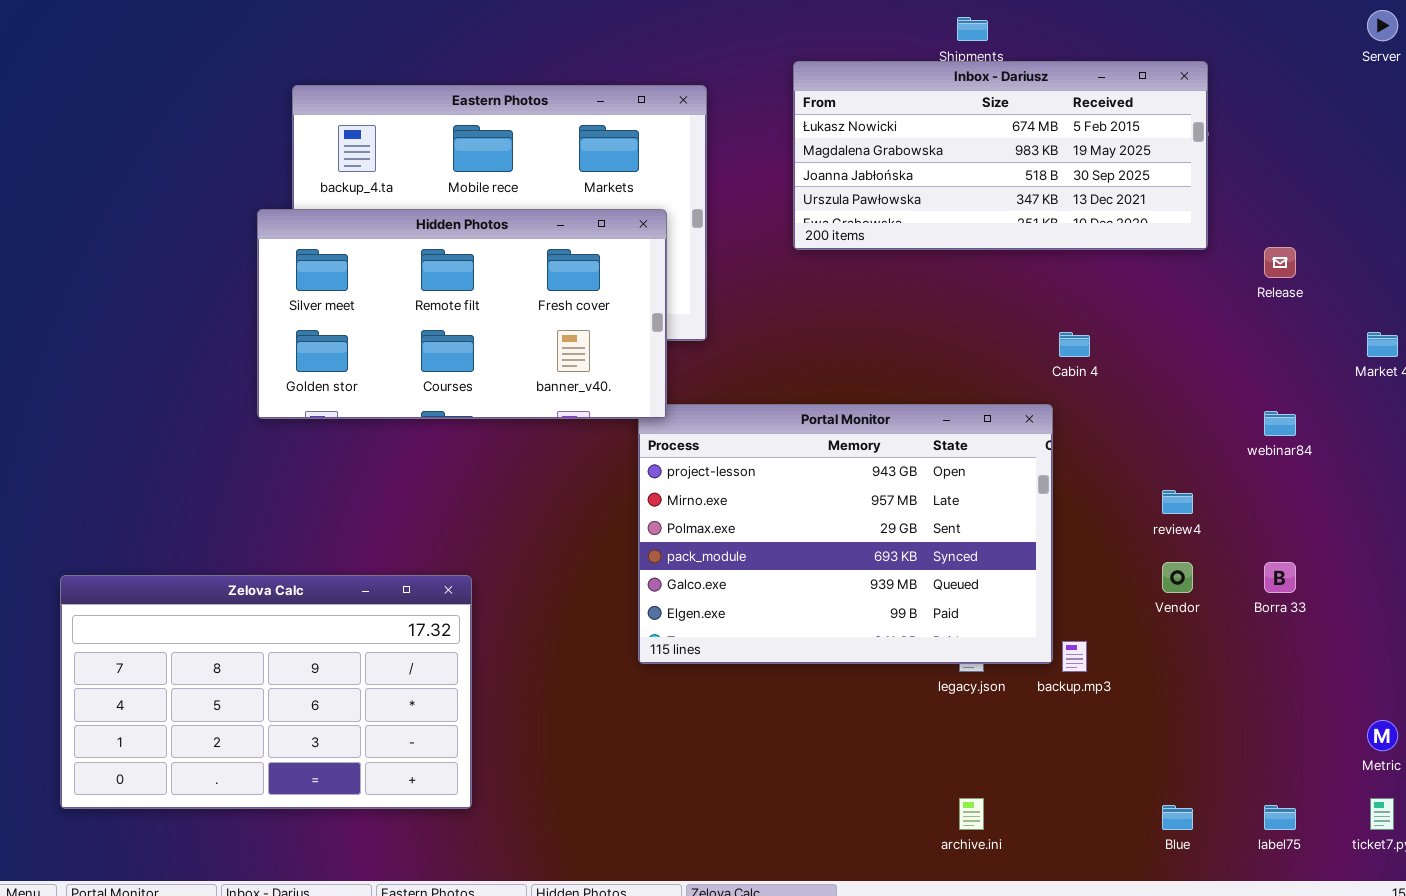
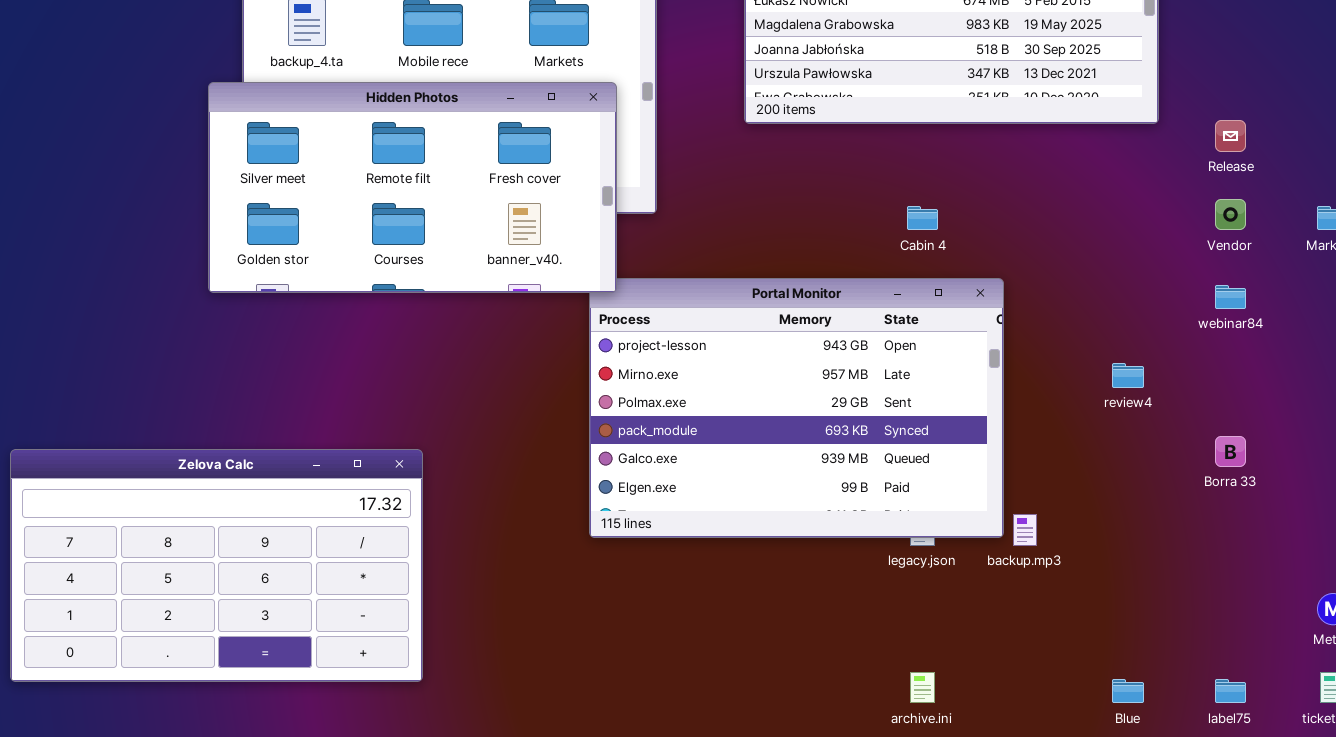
Cabin 4: [1059,332,1090,357] -> [907,206,938,230], moved
Vendor: [1162,562,1193,593] -> [1215,199,1246,230], moved

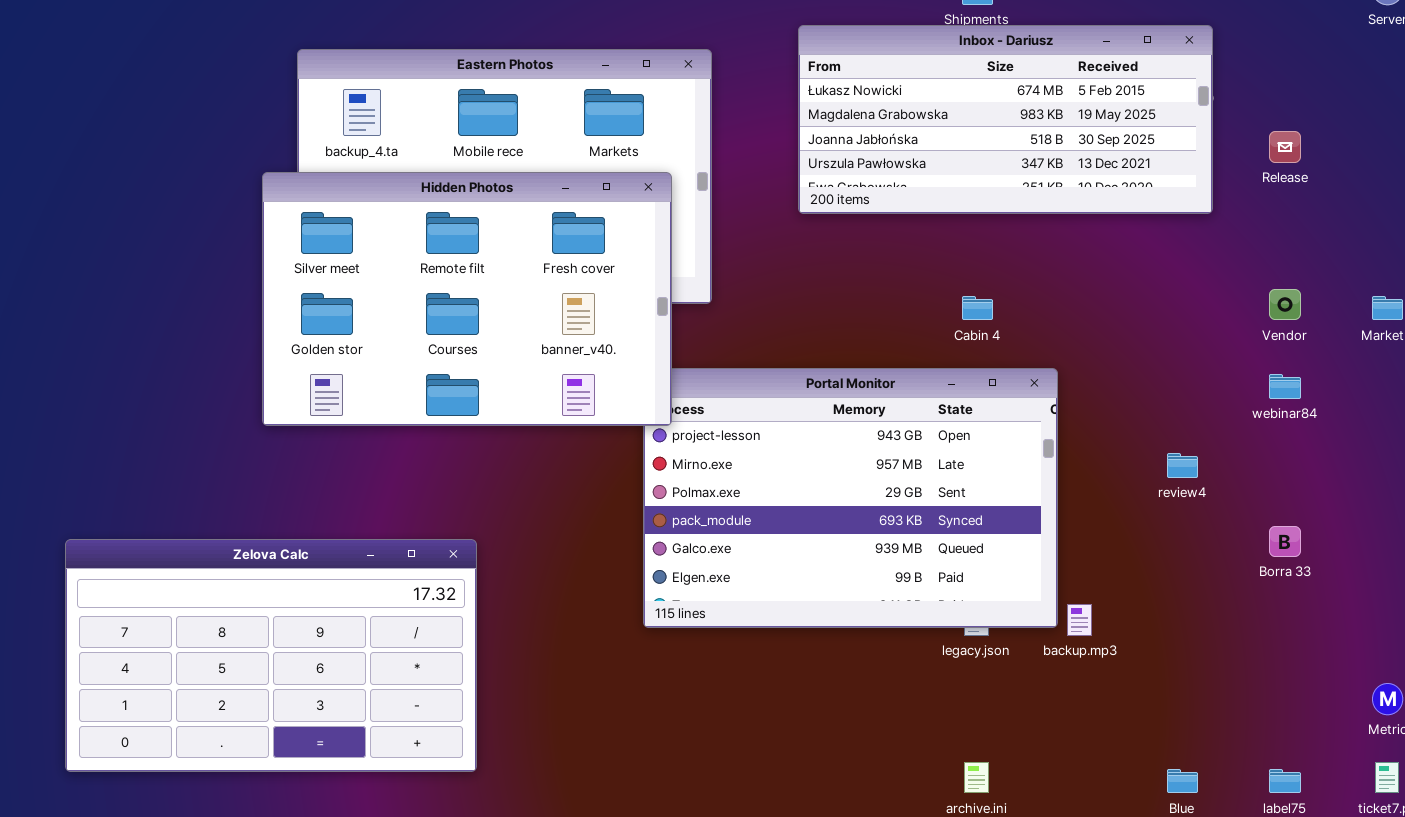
Hidden Photos: [208,82,617,293] -> [262,172,672,426], resized
Release: [1215,120,1246,152] -> [1269,131,1301,163], moved

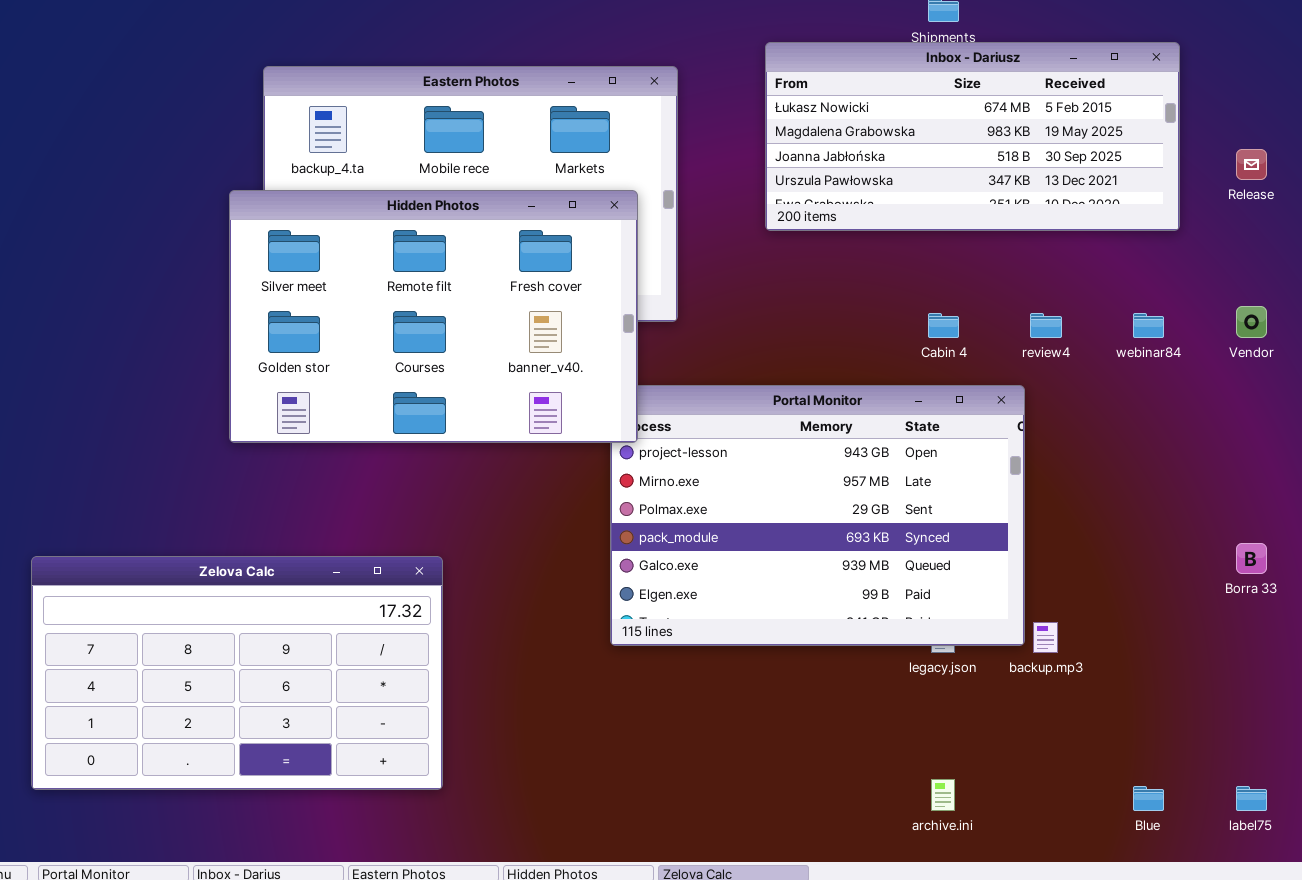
webinar84: [1269,374,1301,399] -> [1133,313,1164,338], moved
review4: [1167,453,1198,478] -> [1030,313,1062,338], moved

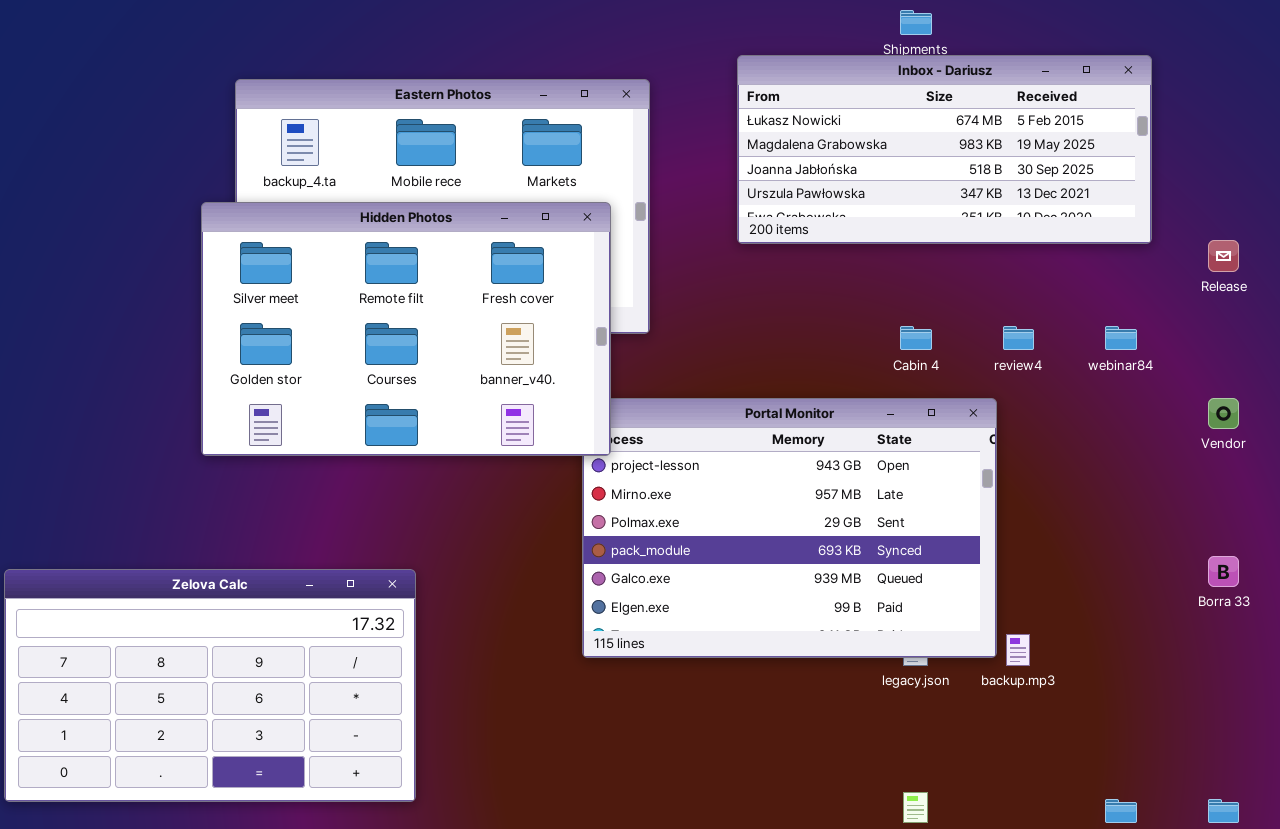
Release: [1236,149,1267,180] -> [1208,240,1239,272], moved
Vendor: [1236,306,1267,338] -> [1208,398,1239,429], moved

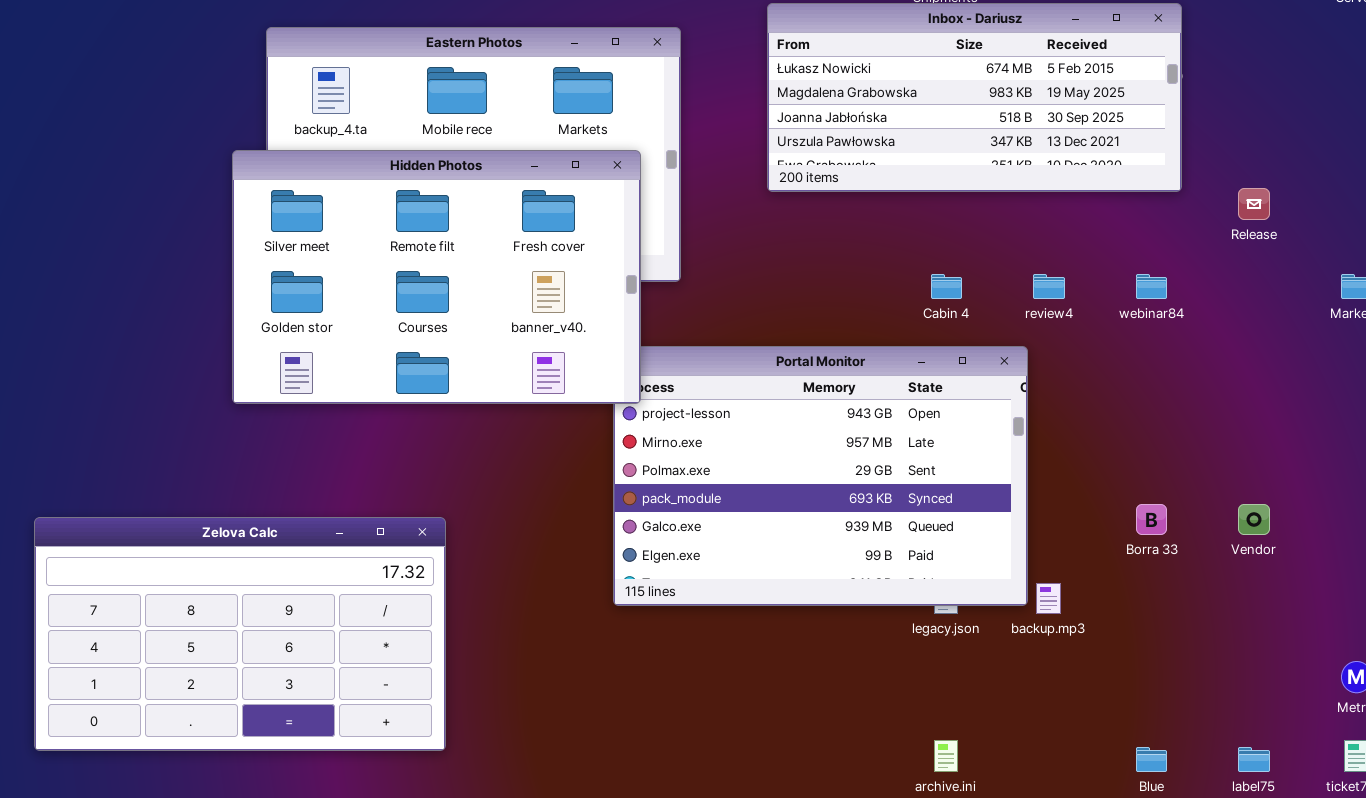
Vendor: [1208,398,1239,429] -> [1238,504,1270,535], moved
Borra 33: [1208,556,1239,587] -> [1136,504,1167,535], moved

